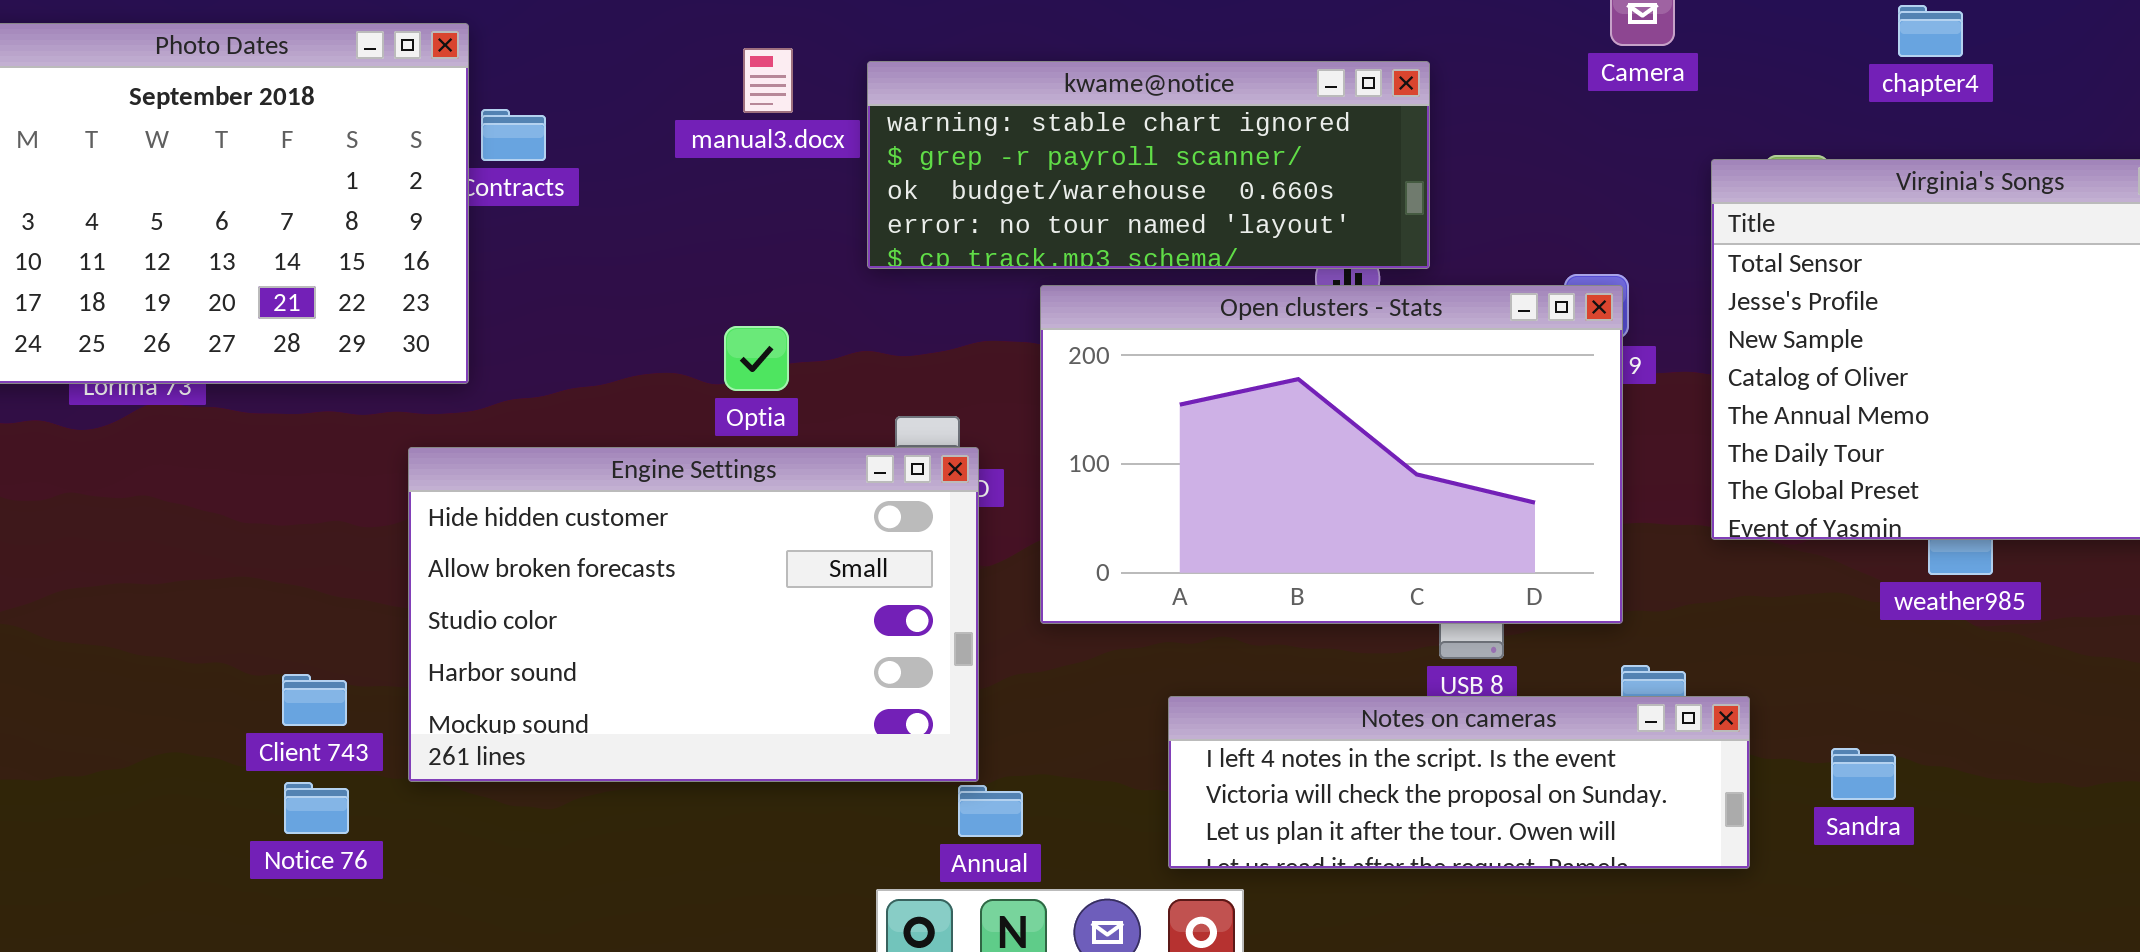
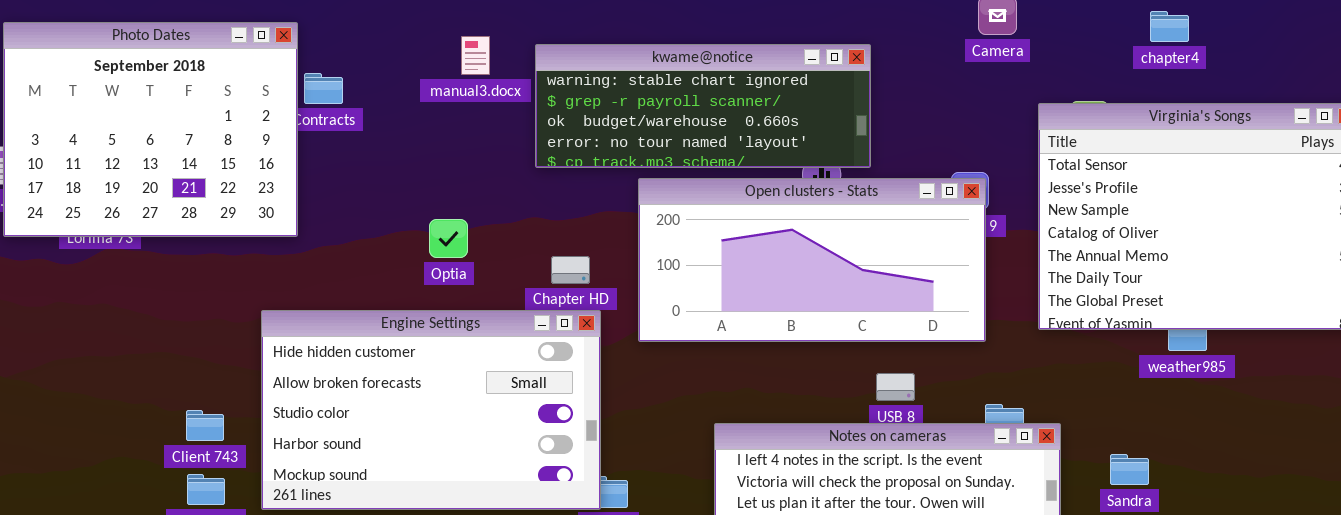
Open clusters - Stats: [1040,285,1623,624] -> [638,178,986,342], resized
Optia: [724,326,789,391] -> [429,219,468,258], moved
Engine Settings: [408,447,979,782] -> [261,310,601,510], moved

